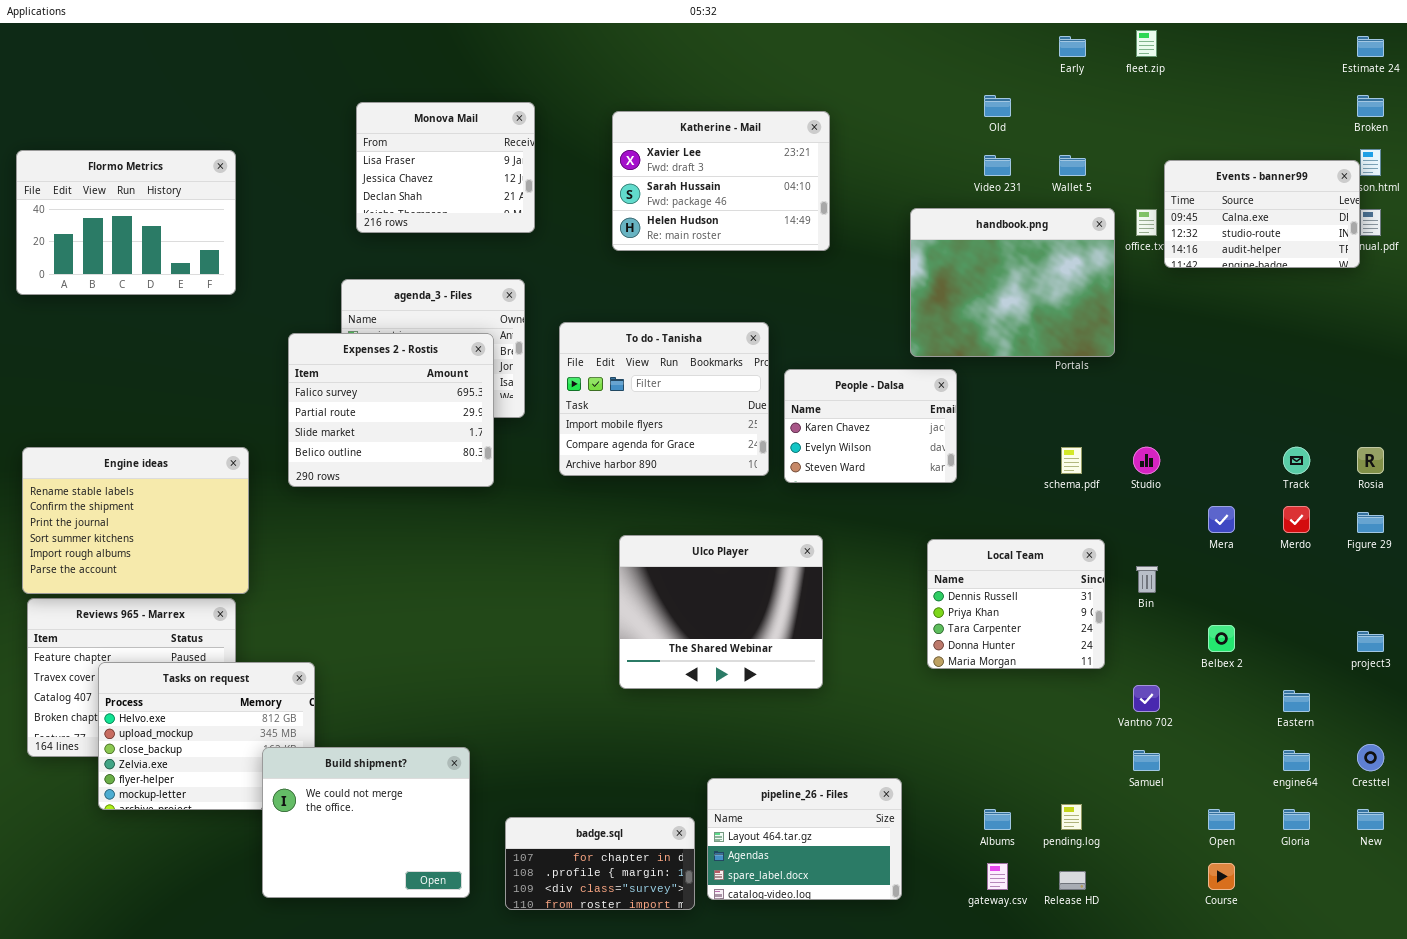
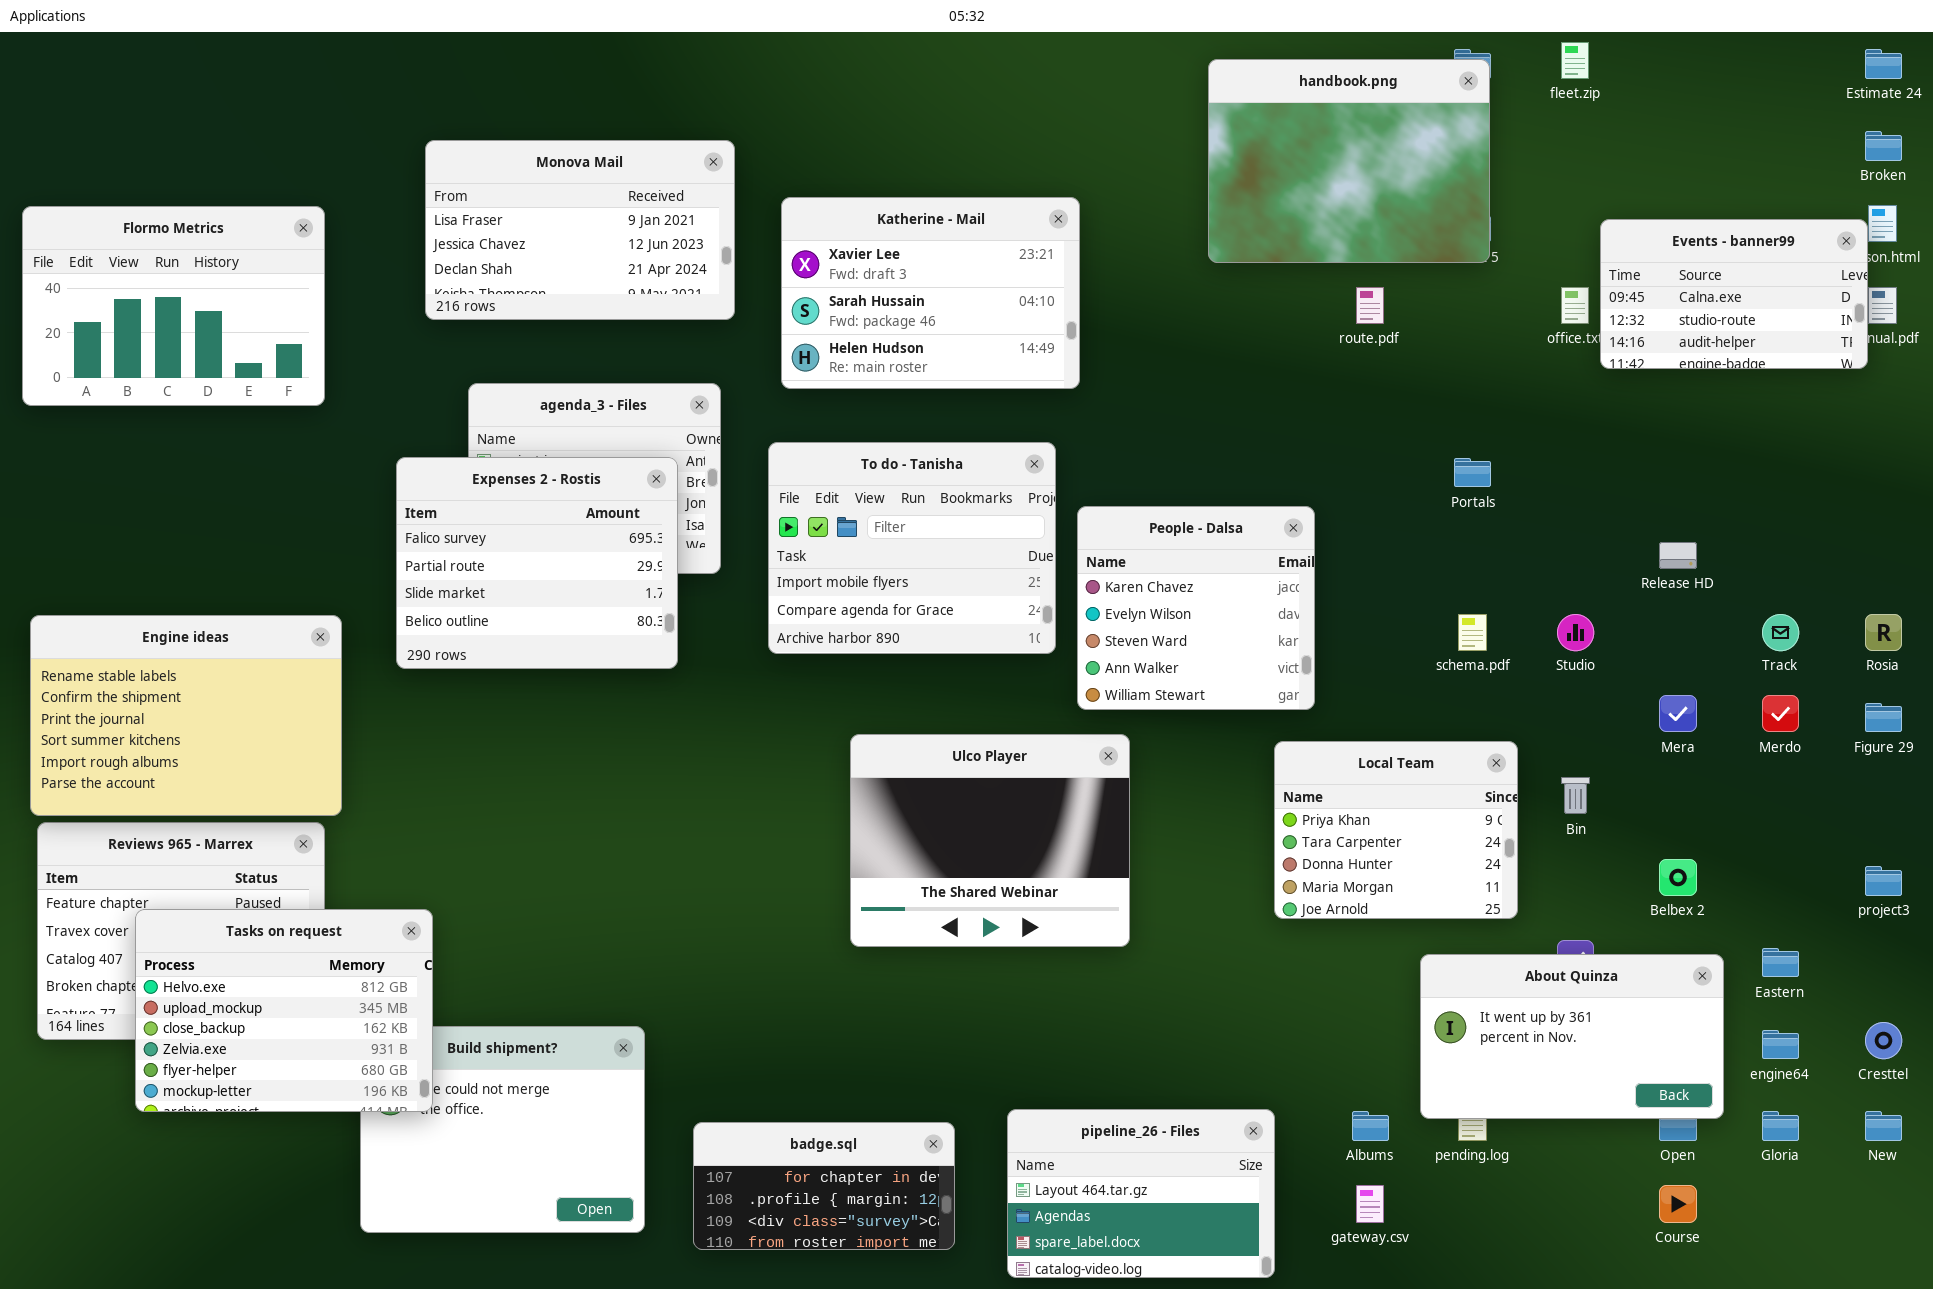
Monova Mail: [356,102,535,233] -> [425,140,735,320], resized
Katherine - Mail: [612,111,830,251] -> [781,197,1080,389], moved
handbook.png: [910,208,1115,357] -> [1208,59,1490,263], moved
People - Dalsa: [784,369,957,483] -> [1077,506,1315,710], resized
Local Team: [927,539,1105,669] -> [1274,741,1518,919], scrolled down 1 row
Tasks on request: [98,662,315,810] -> [135,909,433,1112], raised
About Quinza: none -> [1420,954,1724,1119], opened
pipeline_26 - Files: [707,778,902,900] -> [1007,1109,1275,1278], moved
Release HD: [1059,871,1086,890] -> [1659,542,1697,569], moved

